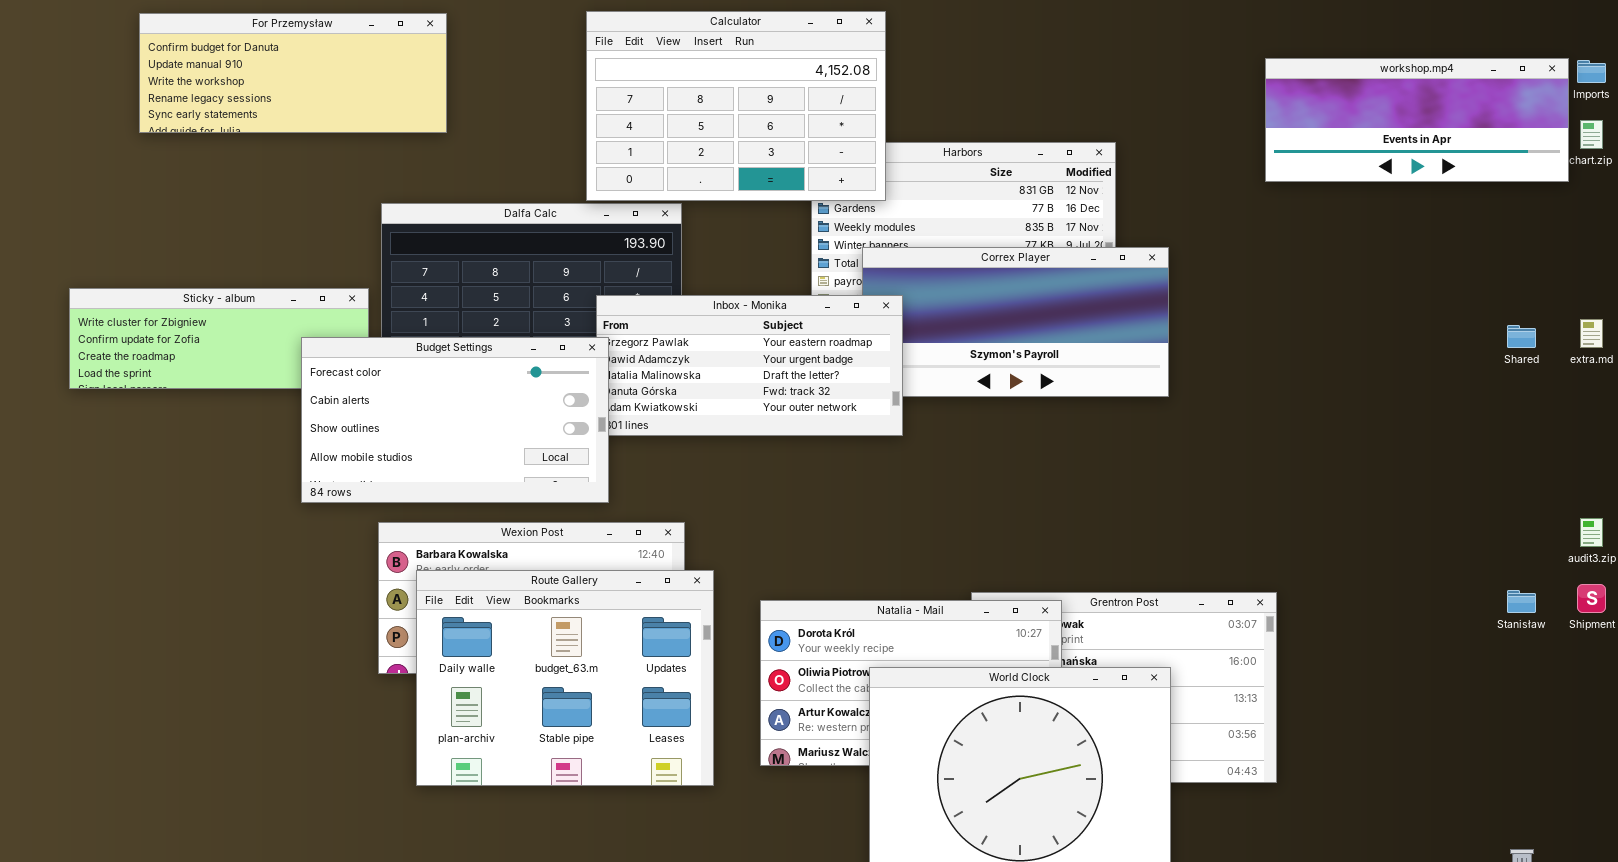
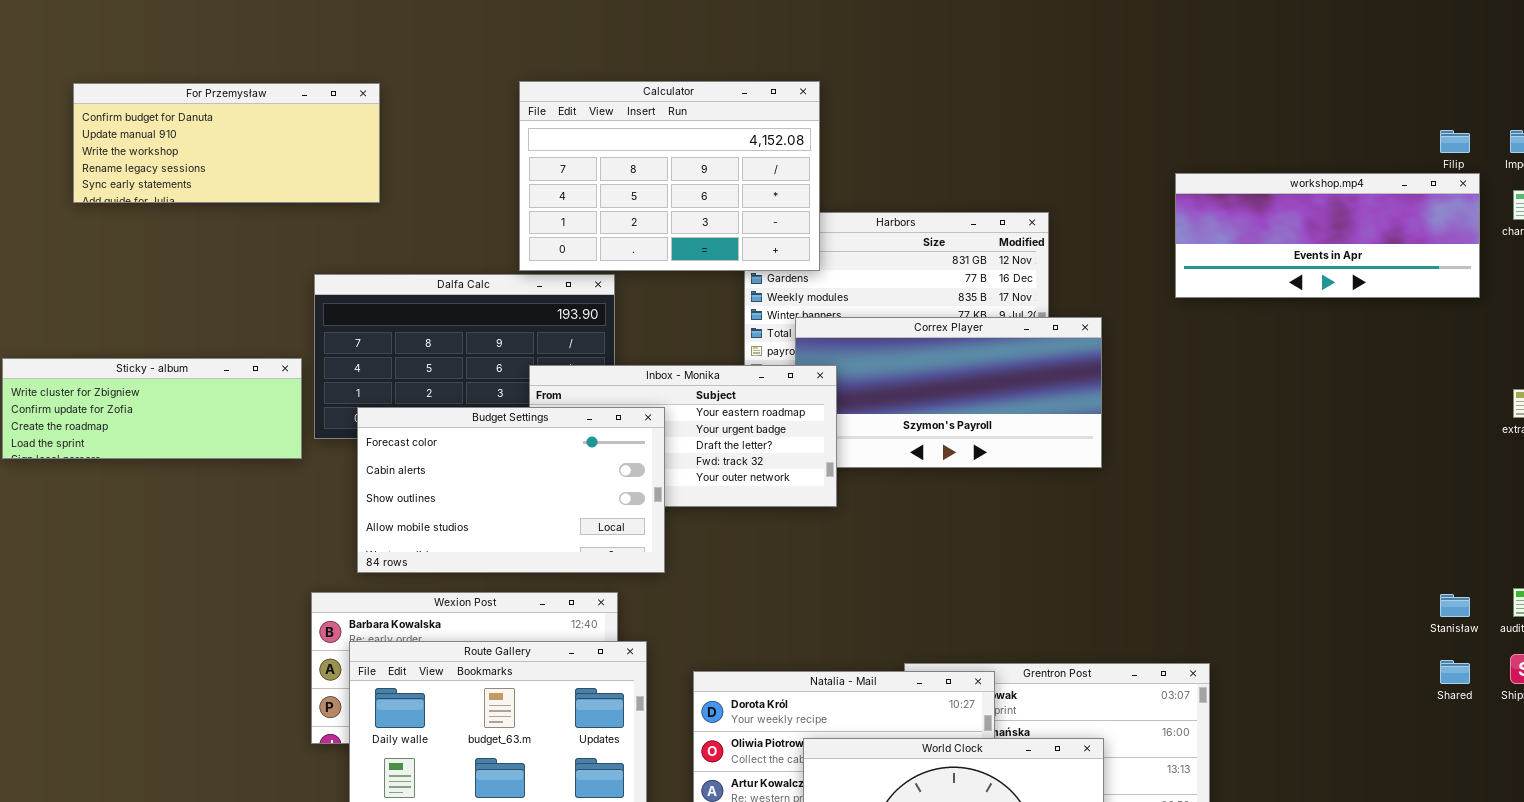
workshop.mp4: [1265,58,1569,182] -> [1175,173,1480,298], moved
Shared: [1507,325,1536,348] -> [1440,660,1470,684], moved
Budget Settings: [301,337,609,503] -> [357,407,665,573], moved
Stanisław: [1507,590,1536,613] -> [1440,594,1470,617], moved

